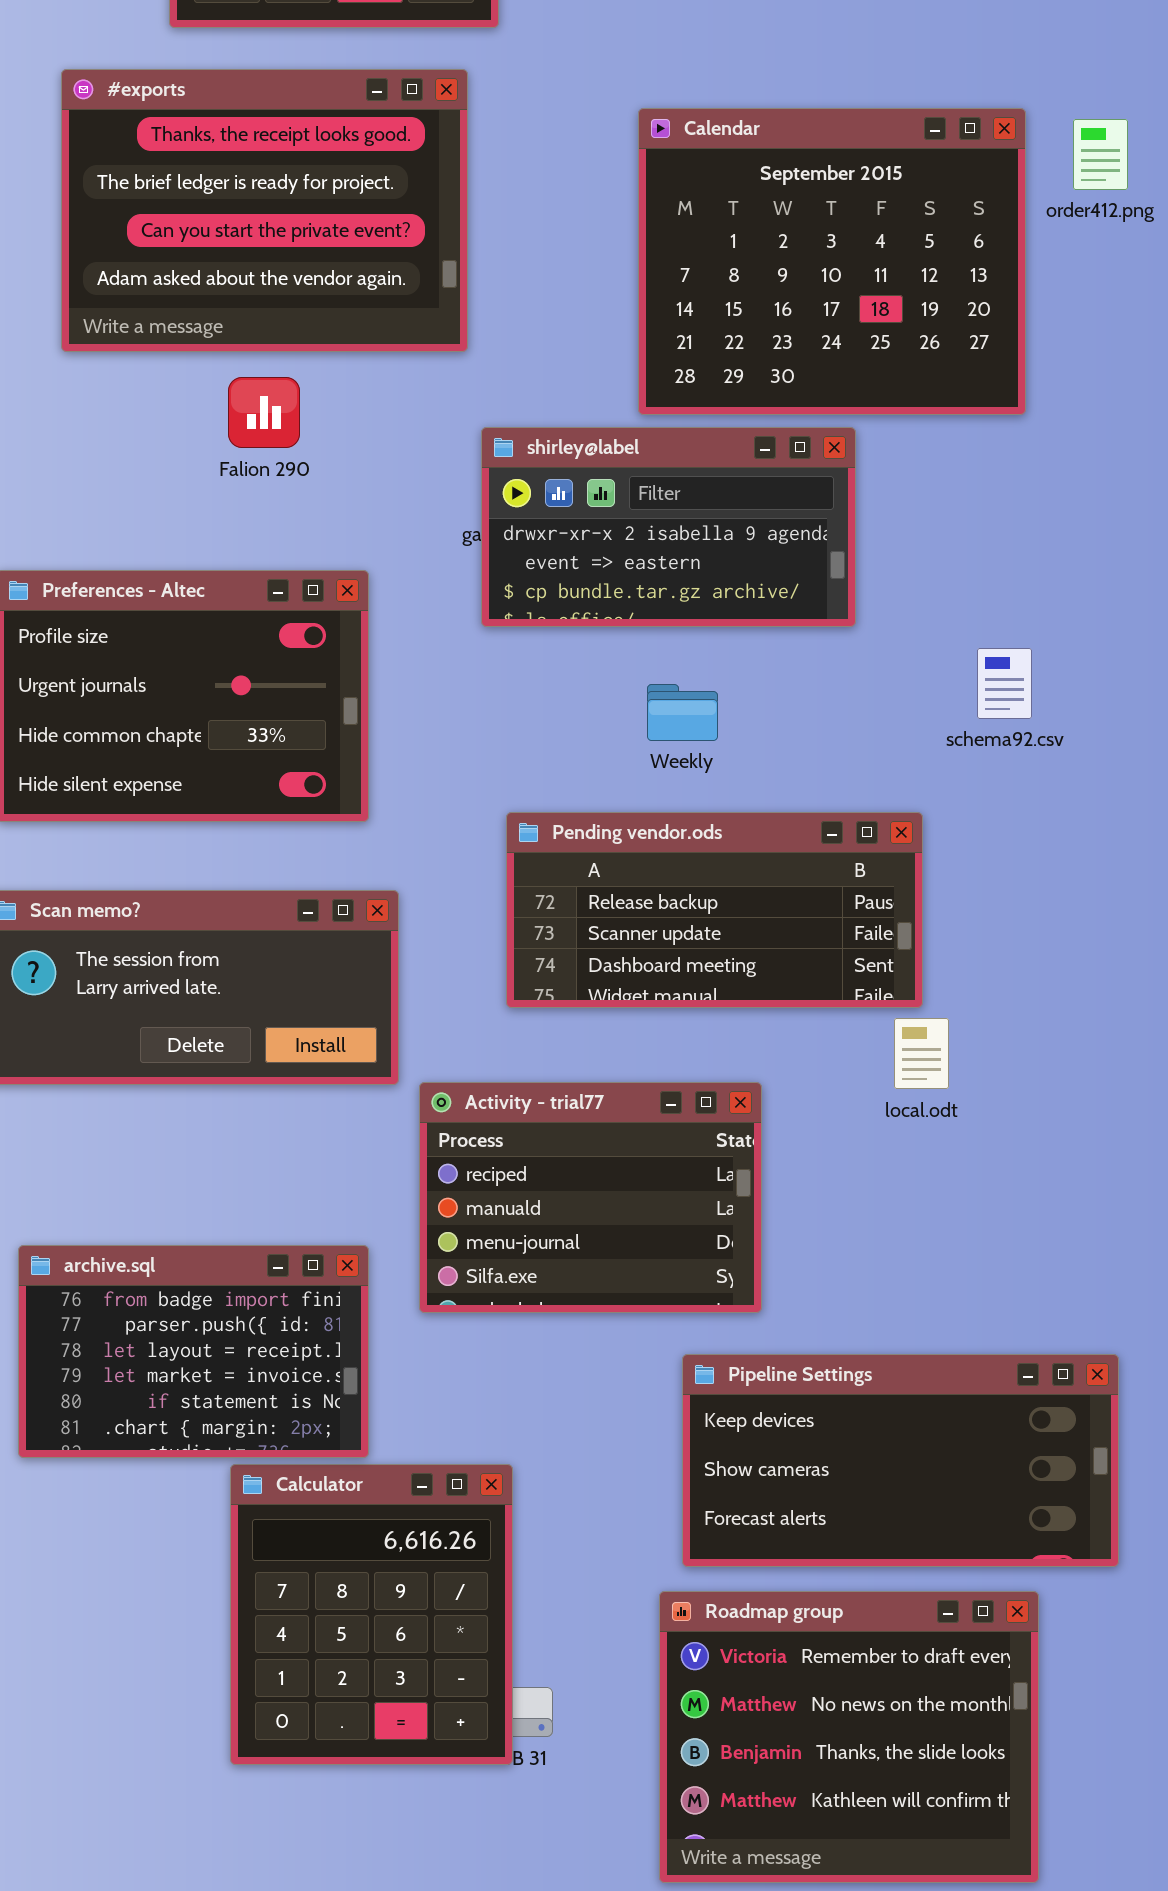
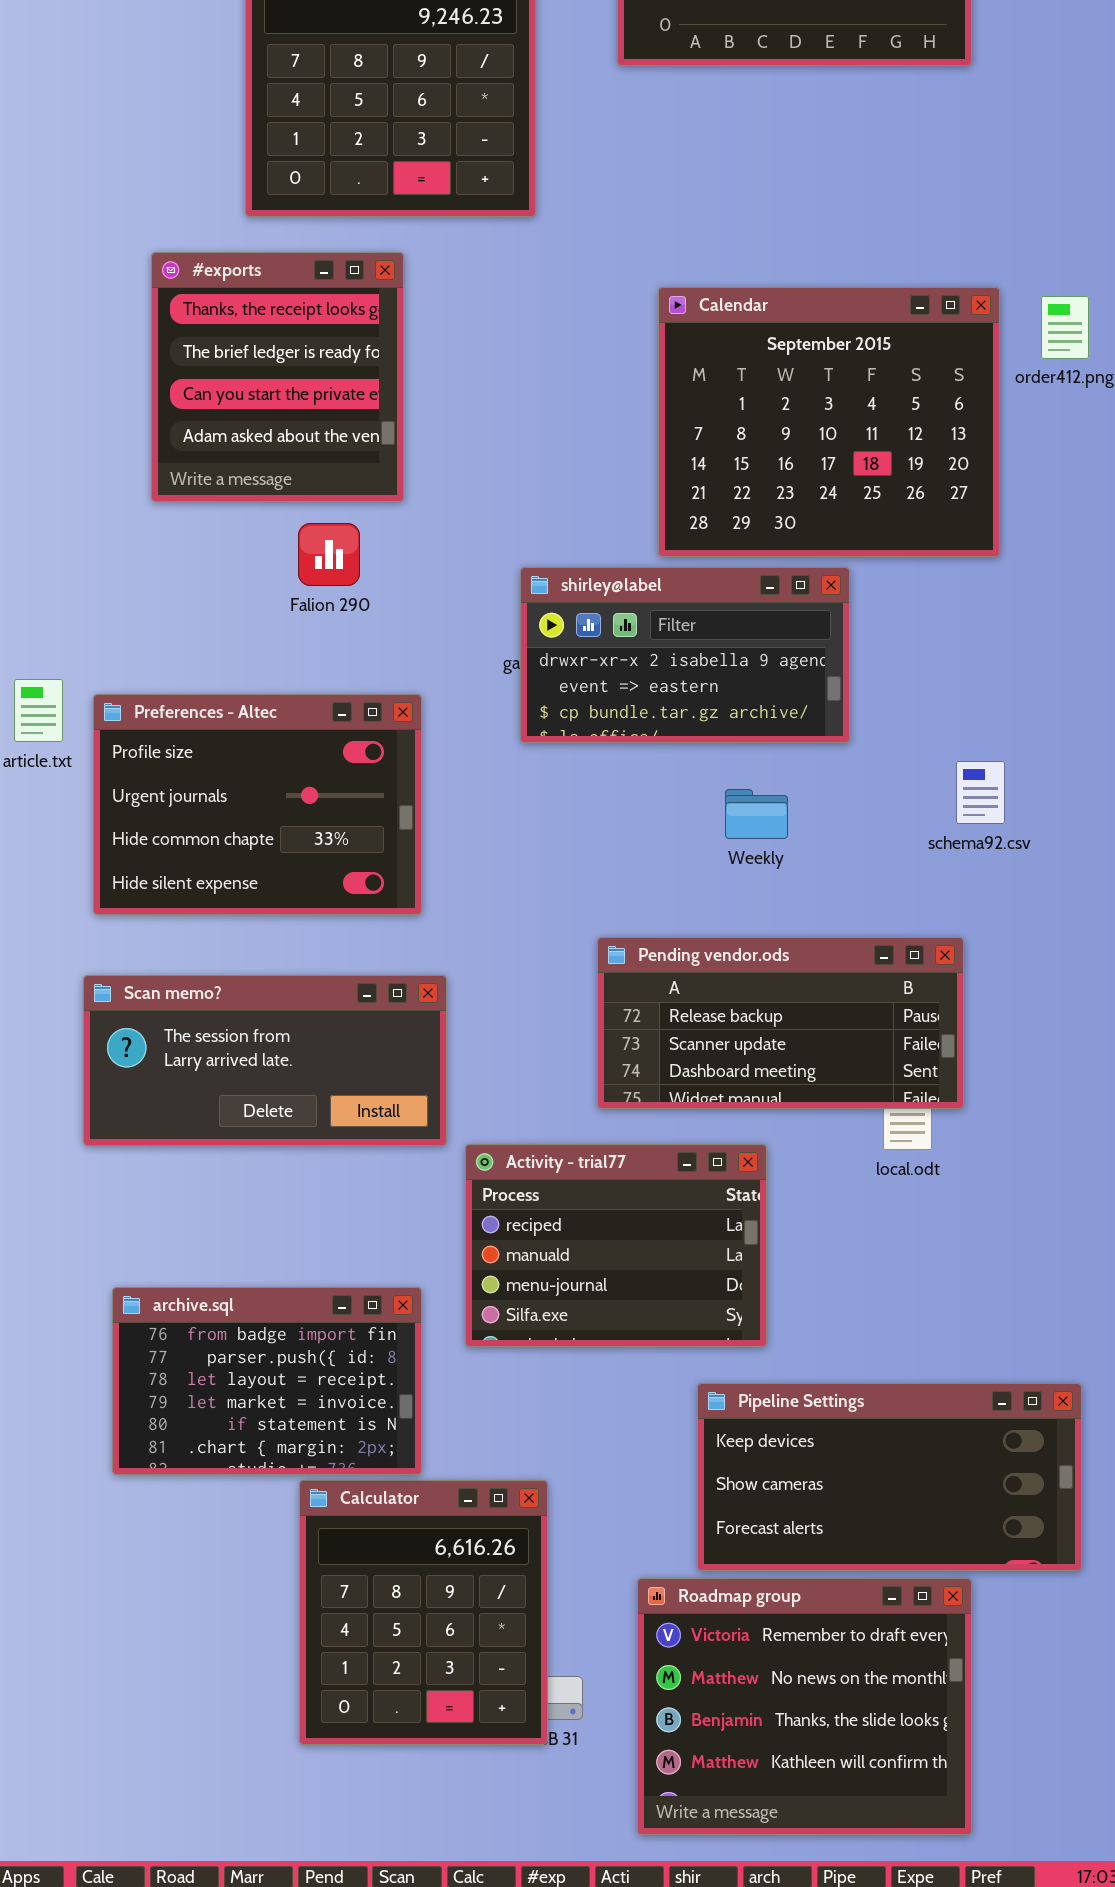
#exports: [61,69,468,352] -> [151,252,404,502], resized
Weekly: [647,684,718,741] -> [725,789,788,839], moved
Pending vendor.ods: [506,812,923,1008] -> [597,937,964,1109], moved
Roadmap group: [659,1591,1039,1883] -> [637,1578,972,1835], moved

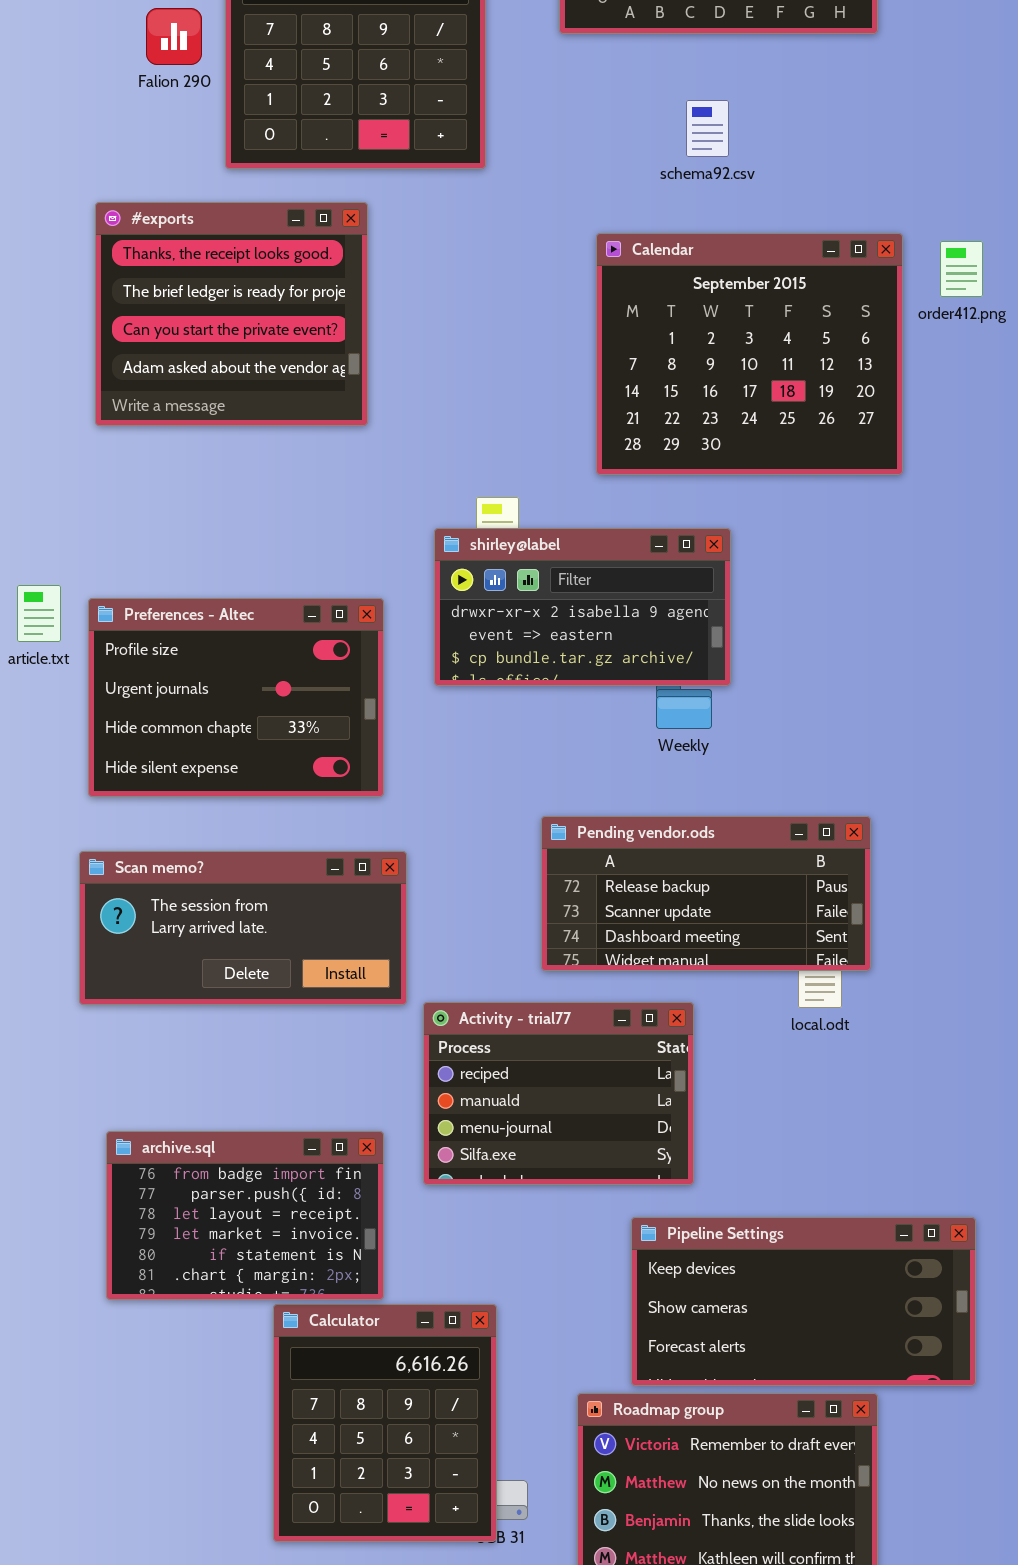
#exports: [151,252,404,502] -> [95,202,368,426], resized
Falion 290: [298,523,360,586] -> [146,8,202,65], moved
shirley@label: [520,567,850,743] -> [434,528,731,686], moved
schema92.csv: [956,761,1005,824] -> [686,100,729,157], moved

